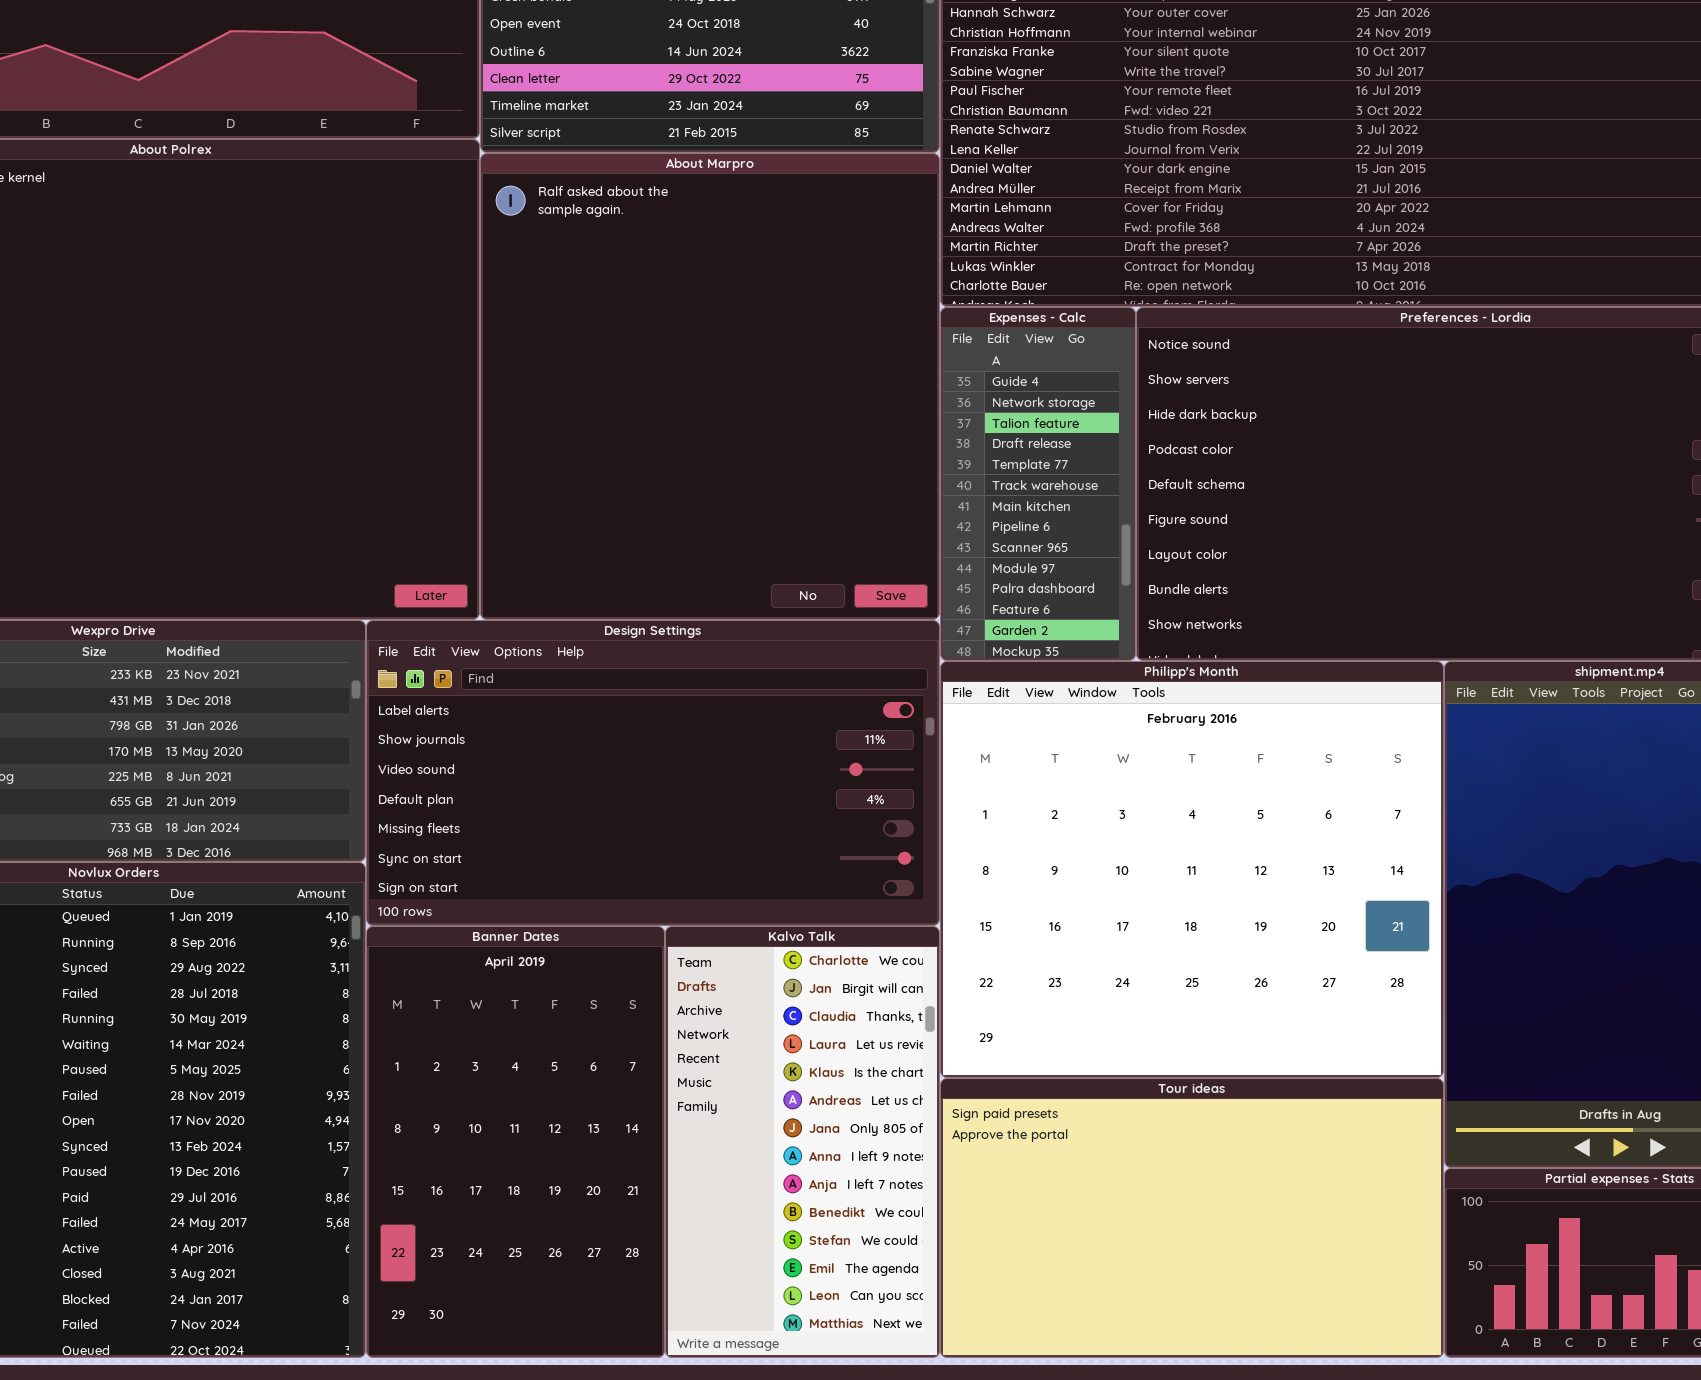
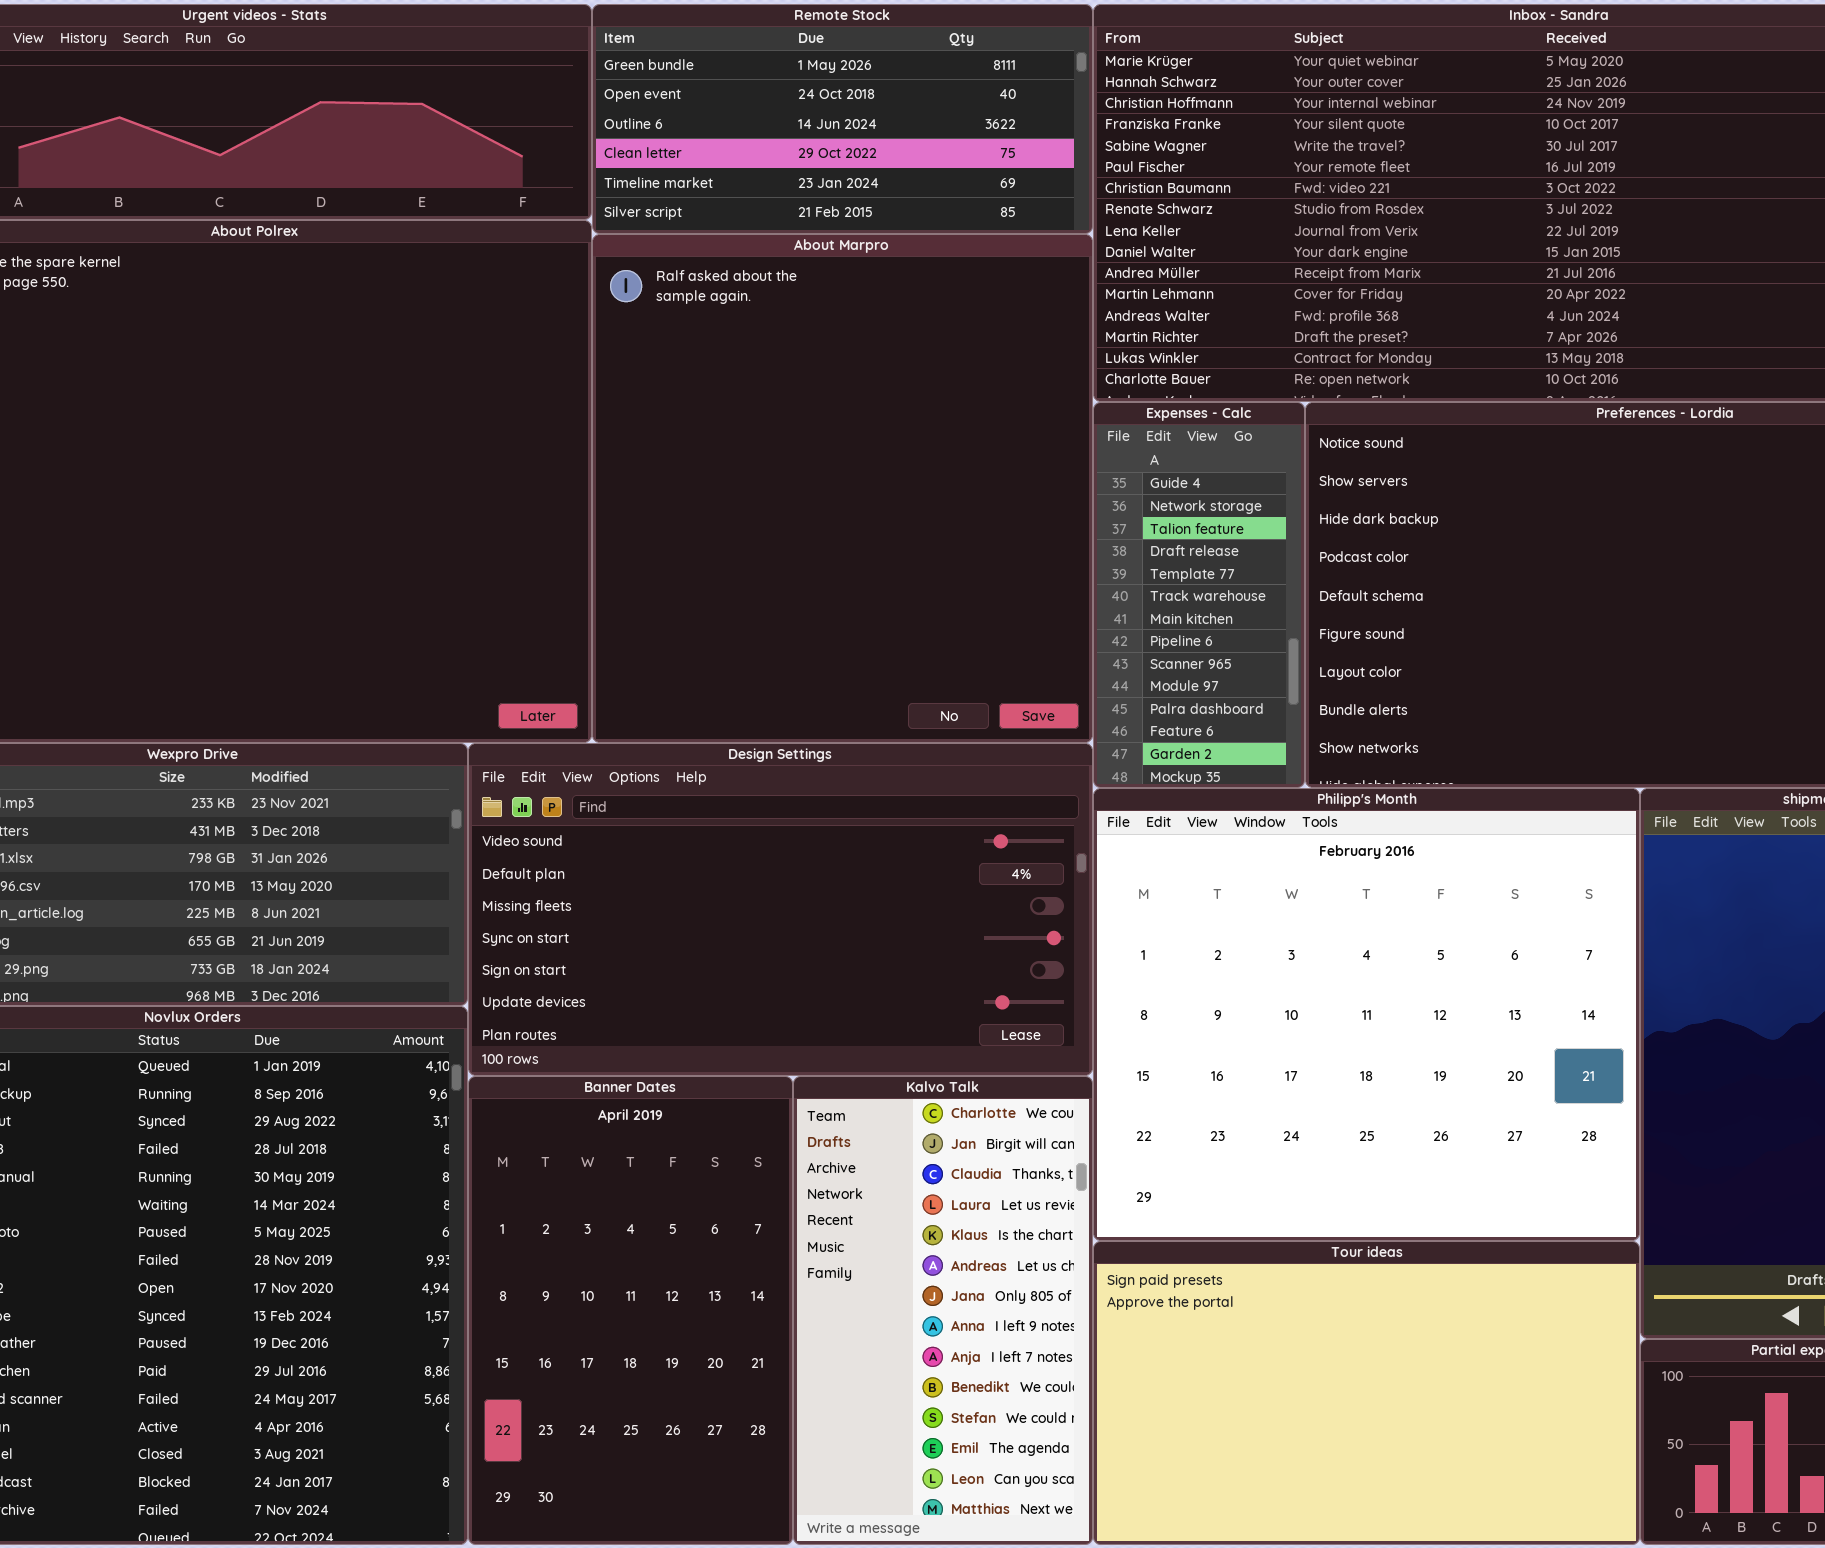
Design Settings: [366,620,940,926] -> [468,743,1093,1076], scrolled down 2 rows

